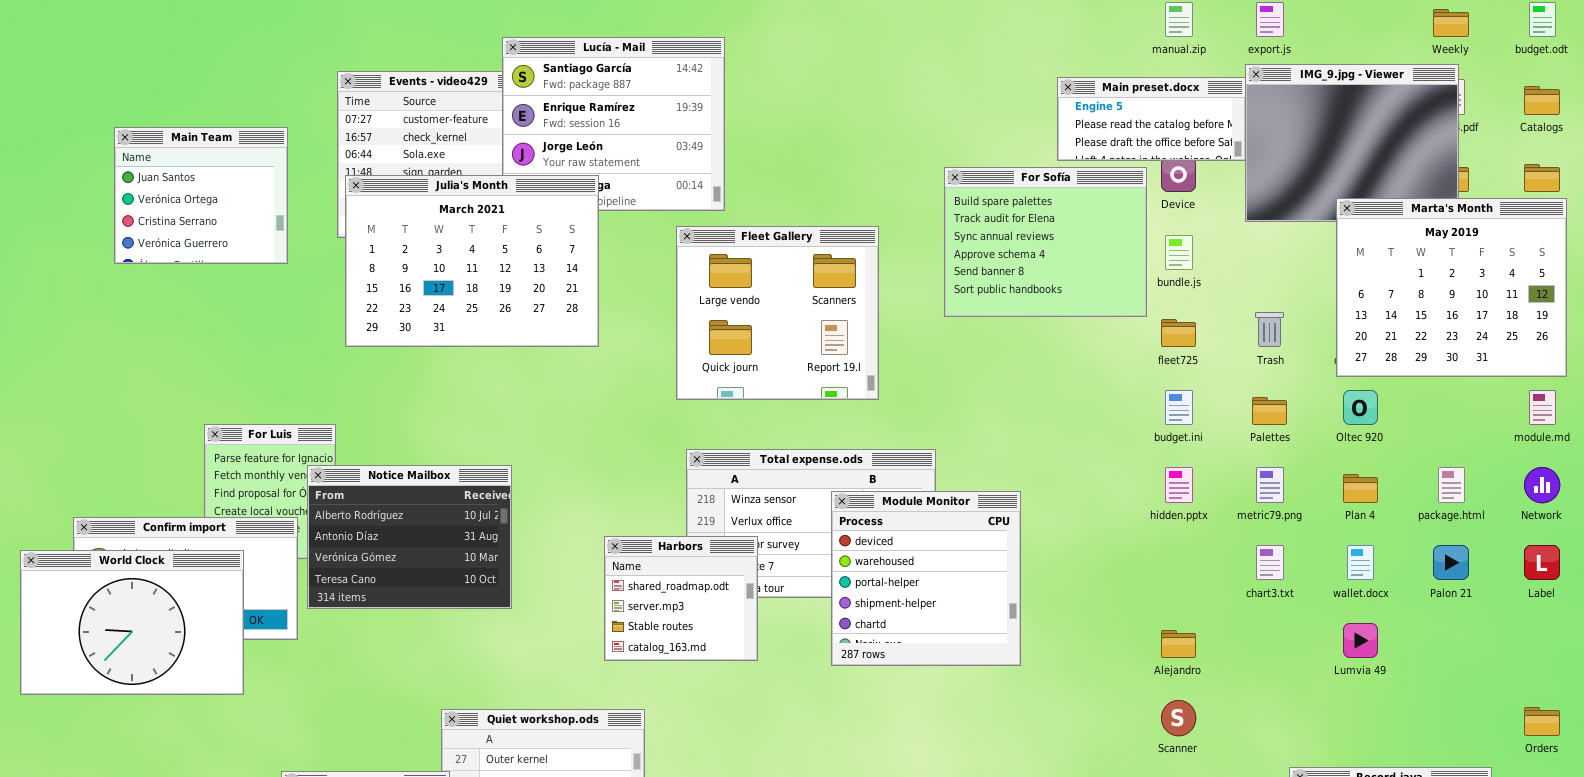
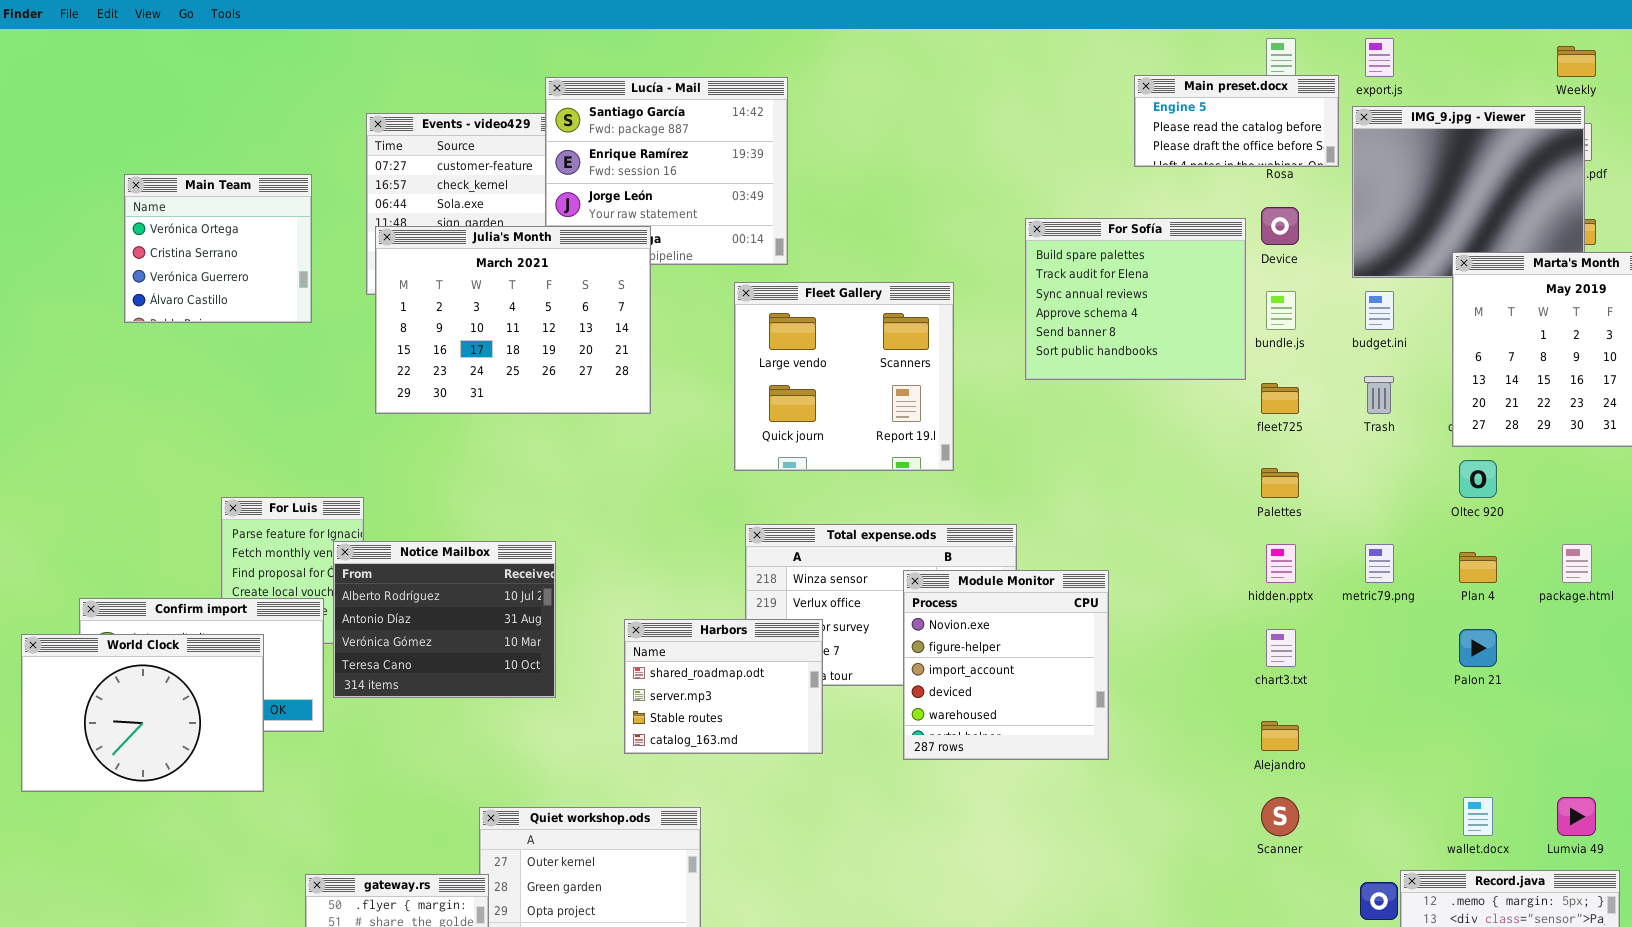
Main preset.docx: [1057,77,1246,161] -> [1134,75,1339,167], moved
Main Team: [114,127,288,264] -> [124,174,312,323], scrolled down 1 row
budget.ini: [1165,390,1193,425] -> [1365,291,1394,330], moved
Palettes: [1252,397,1287,425] -> [1261,468,1299,498], moved
Module Monitor: [831,491,1021,666] -> [903,570,1109,760], scrolled up 3 rows
Harbors: [604,536,758,661] -> [624,619,823,754], resized
chart3.txt: [1256,545,1284,580] -> [1266,629,1296,667], moved
wallet.docx: [1347,545,1374,580] -> [1463,797,1493,836], moved
Palon 21: [1433,545,1469,580] -> [1459,629,1497,667], moved
Lumvia 49: [1343,623,1378,658] -> [1557,797,1596,836], moved

